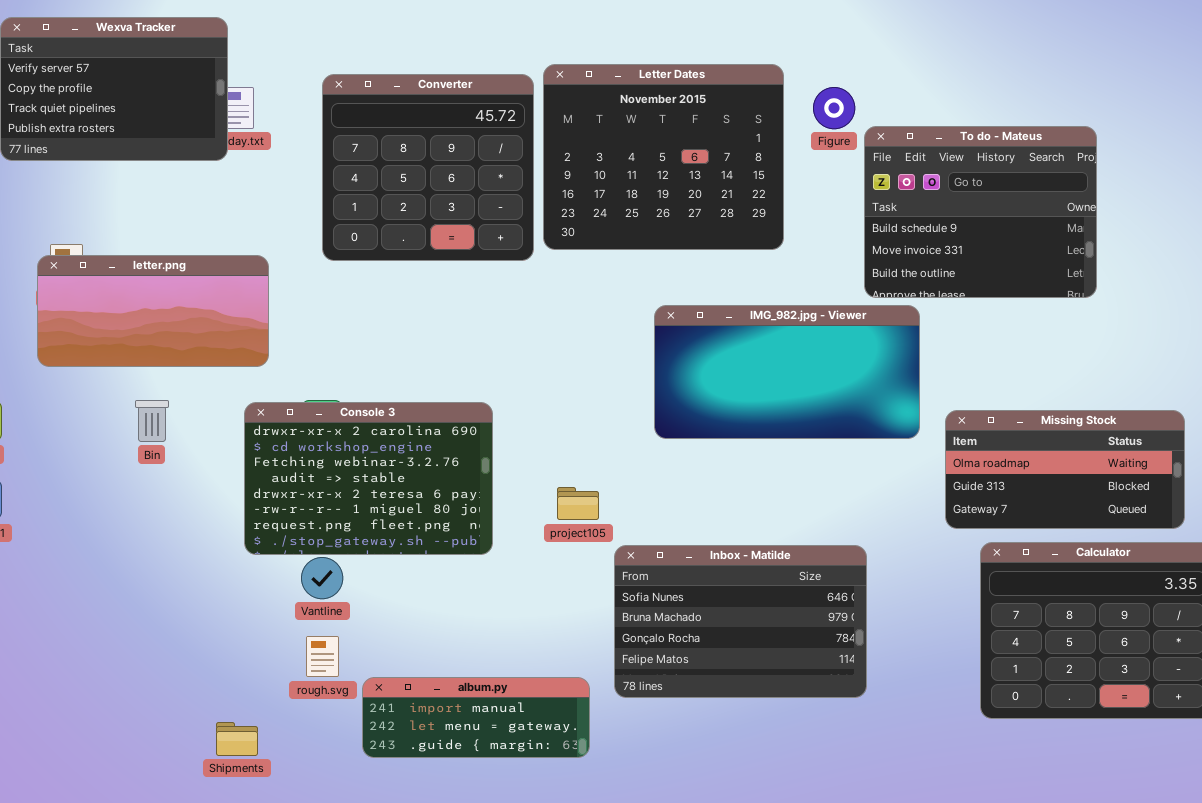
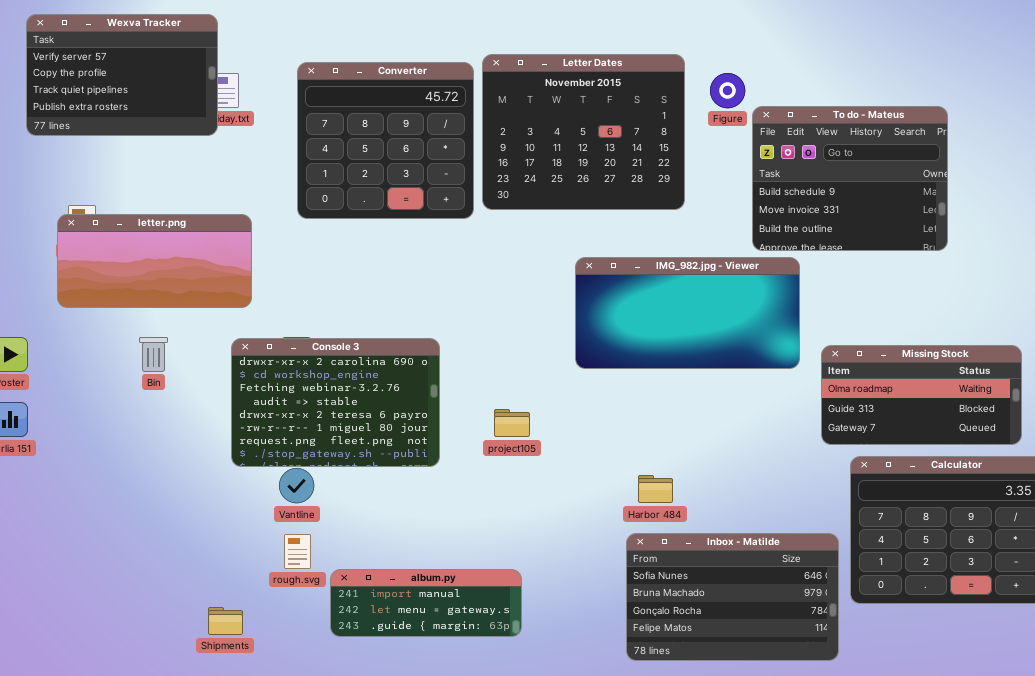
Inbox - Matilde: [614,545,867,698] -> [626,533,839,661], moved

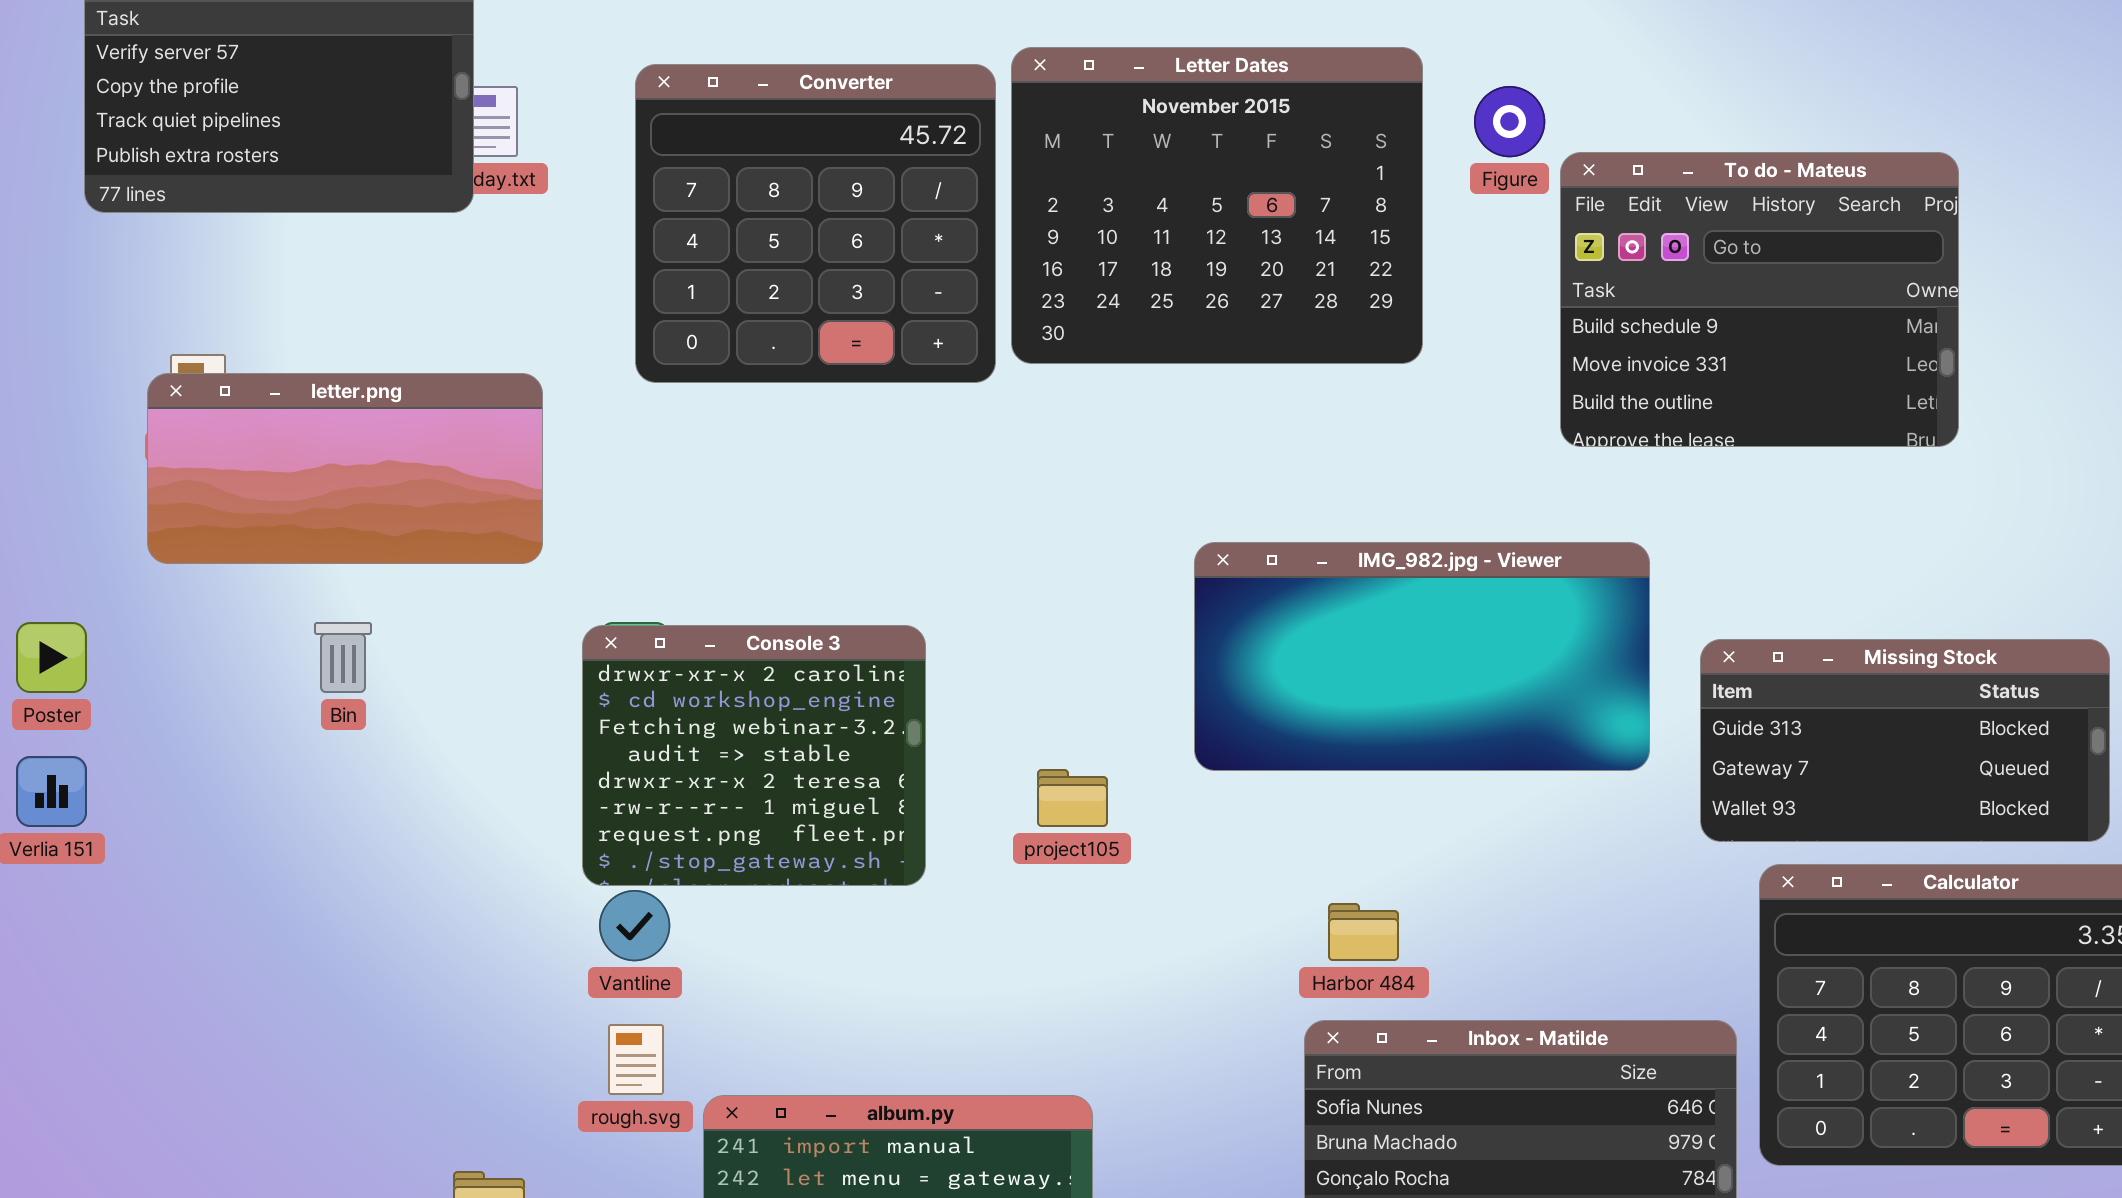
IMG_982.jpg - Viewer: [575,257,800,369] -> [1194,542,1650,771], moved
Console 3: [231,338,440,467] -> [582,625,926,886], resized
Missing Stock: [821,345,1022,445] -> [1700,639,2110,842], scrolled down 1 row

